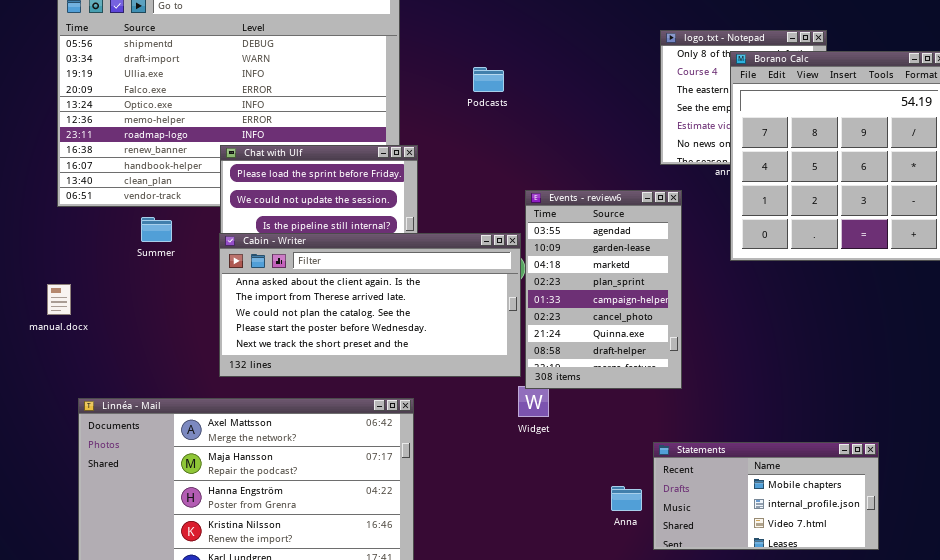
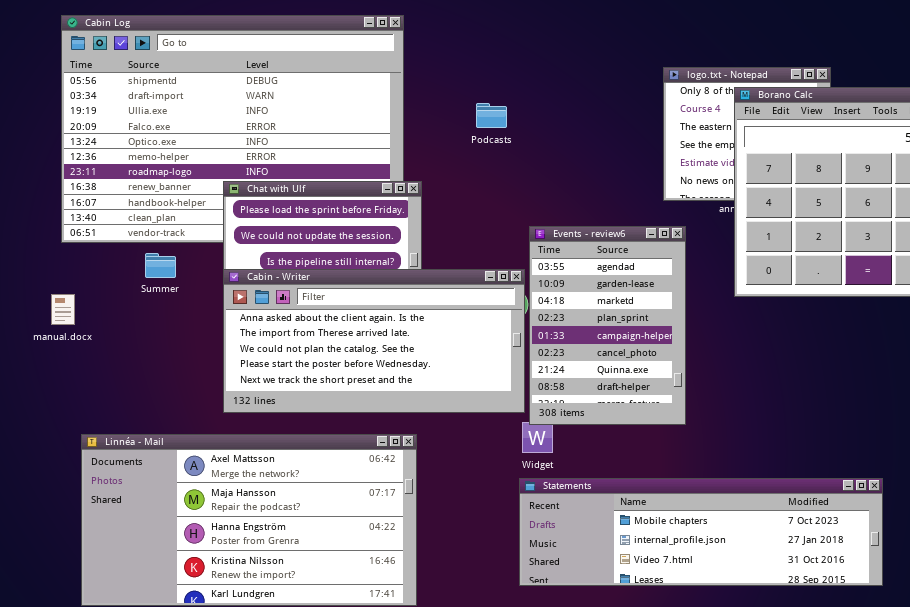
manual.docx: [47,284,71,315] -> [51,294,75,325], moved
Statements: [653,442,879,550] -> [519,478,883,586], resized

